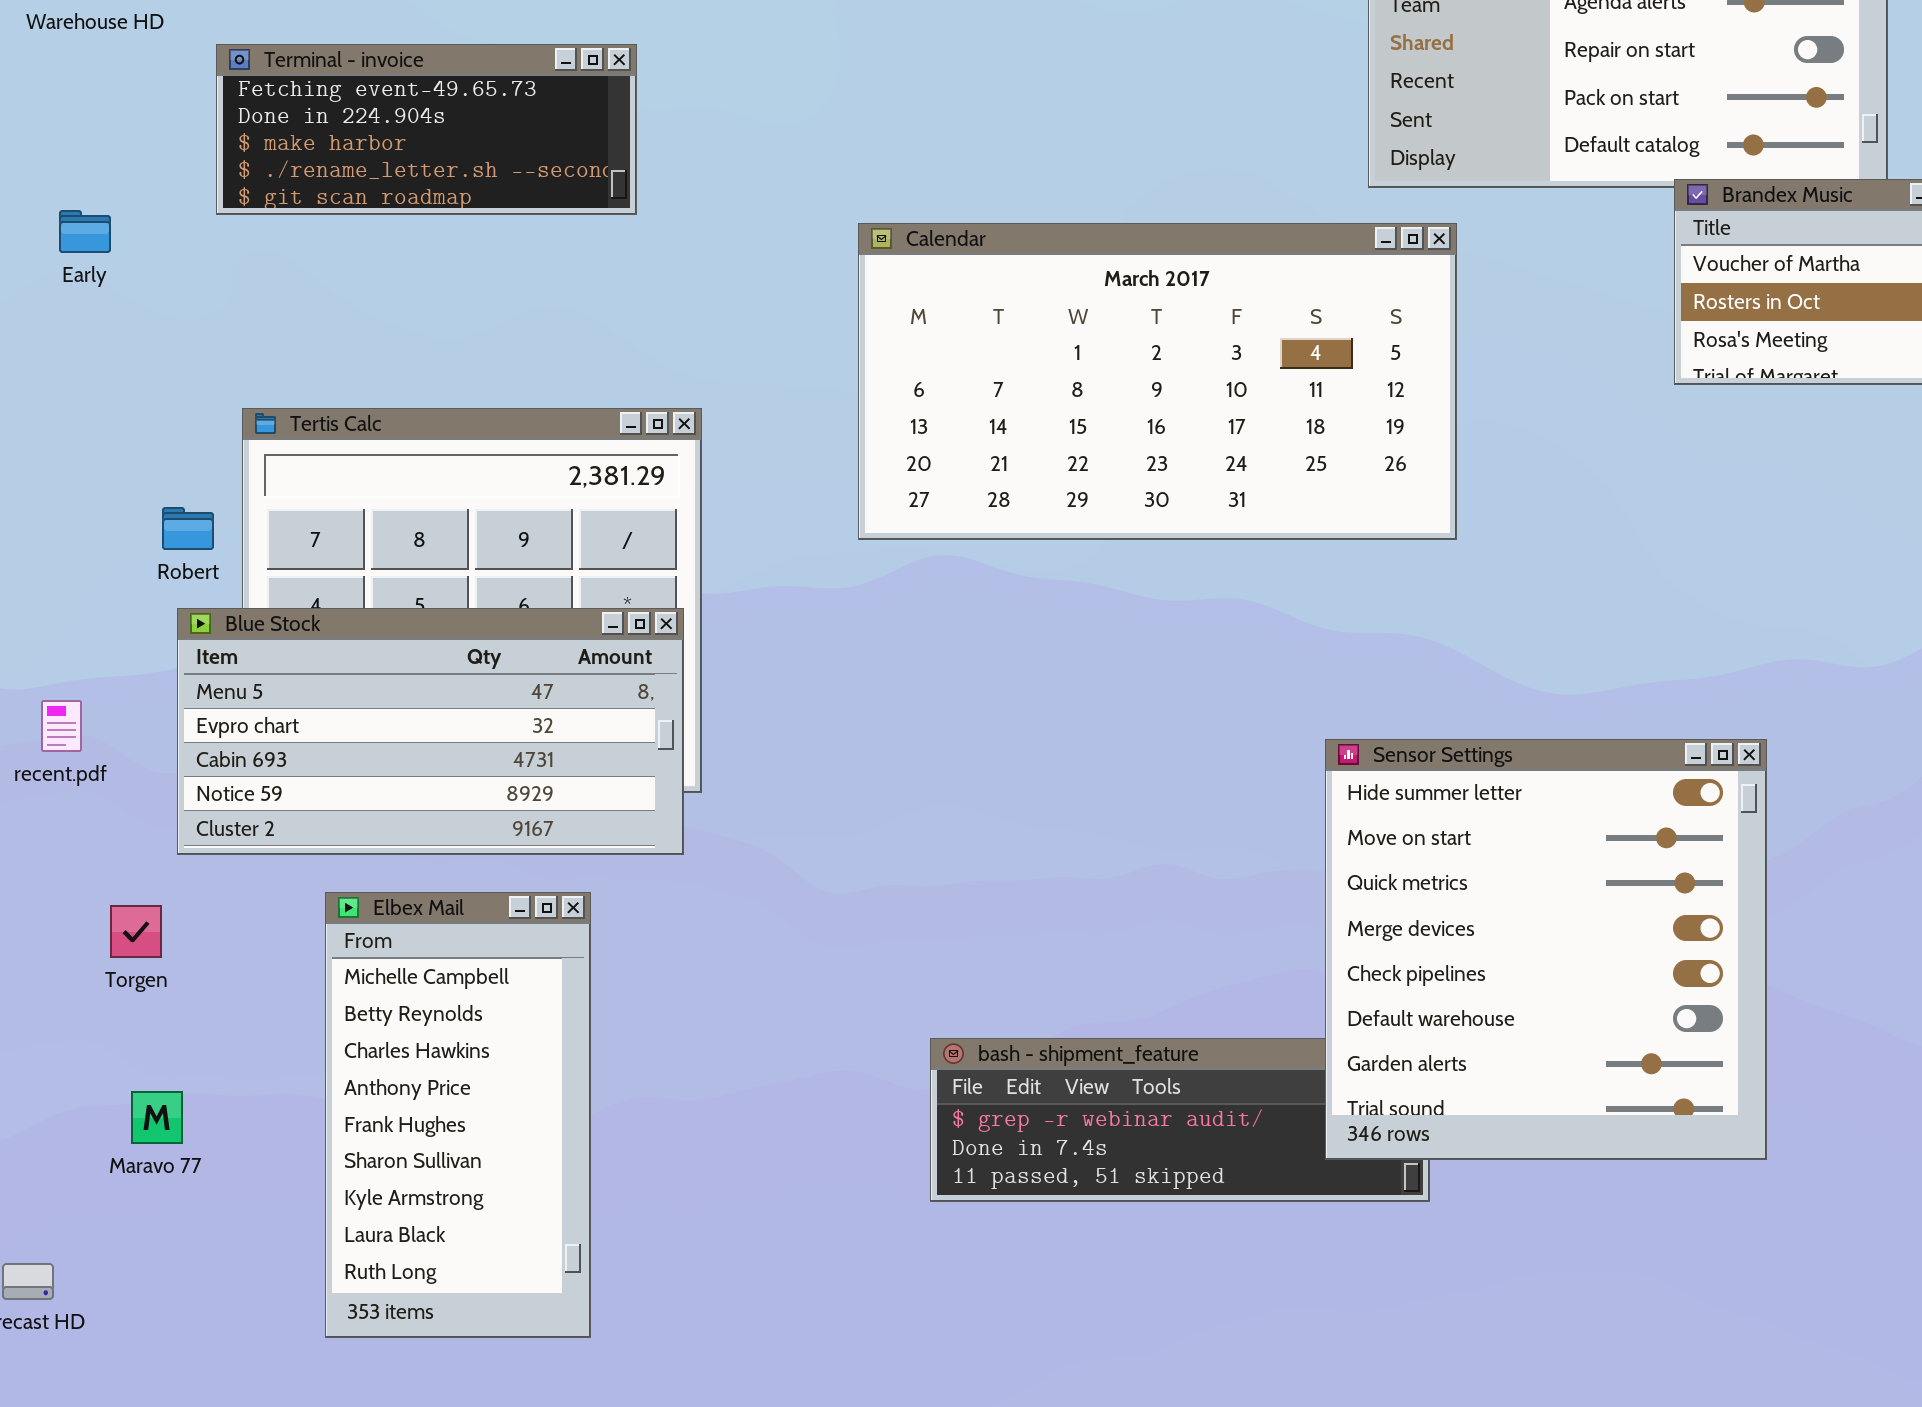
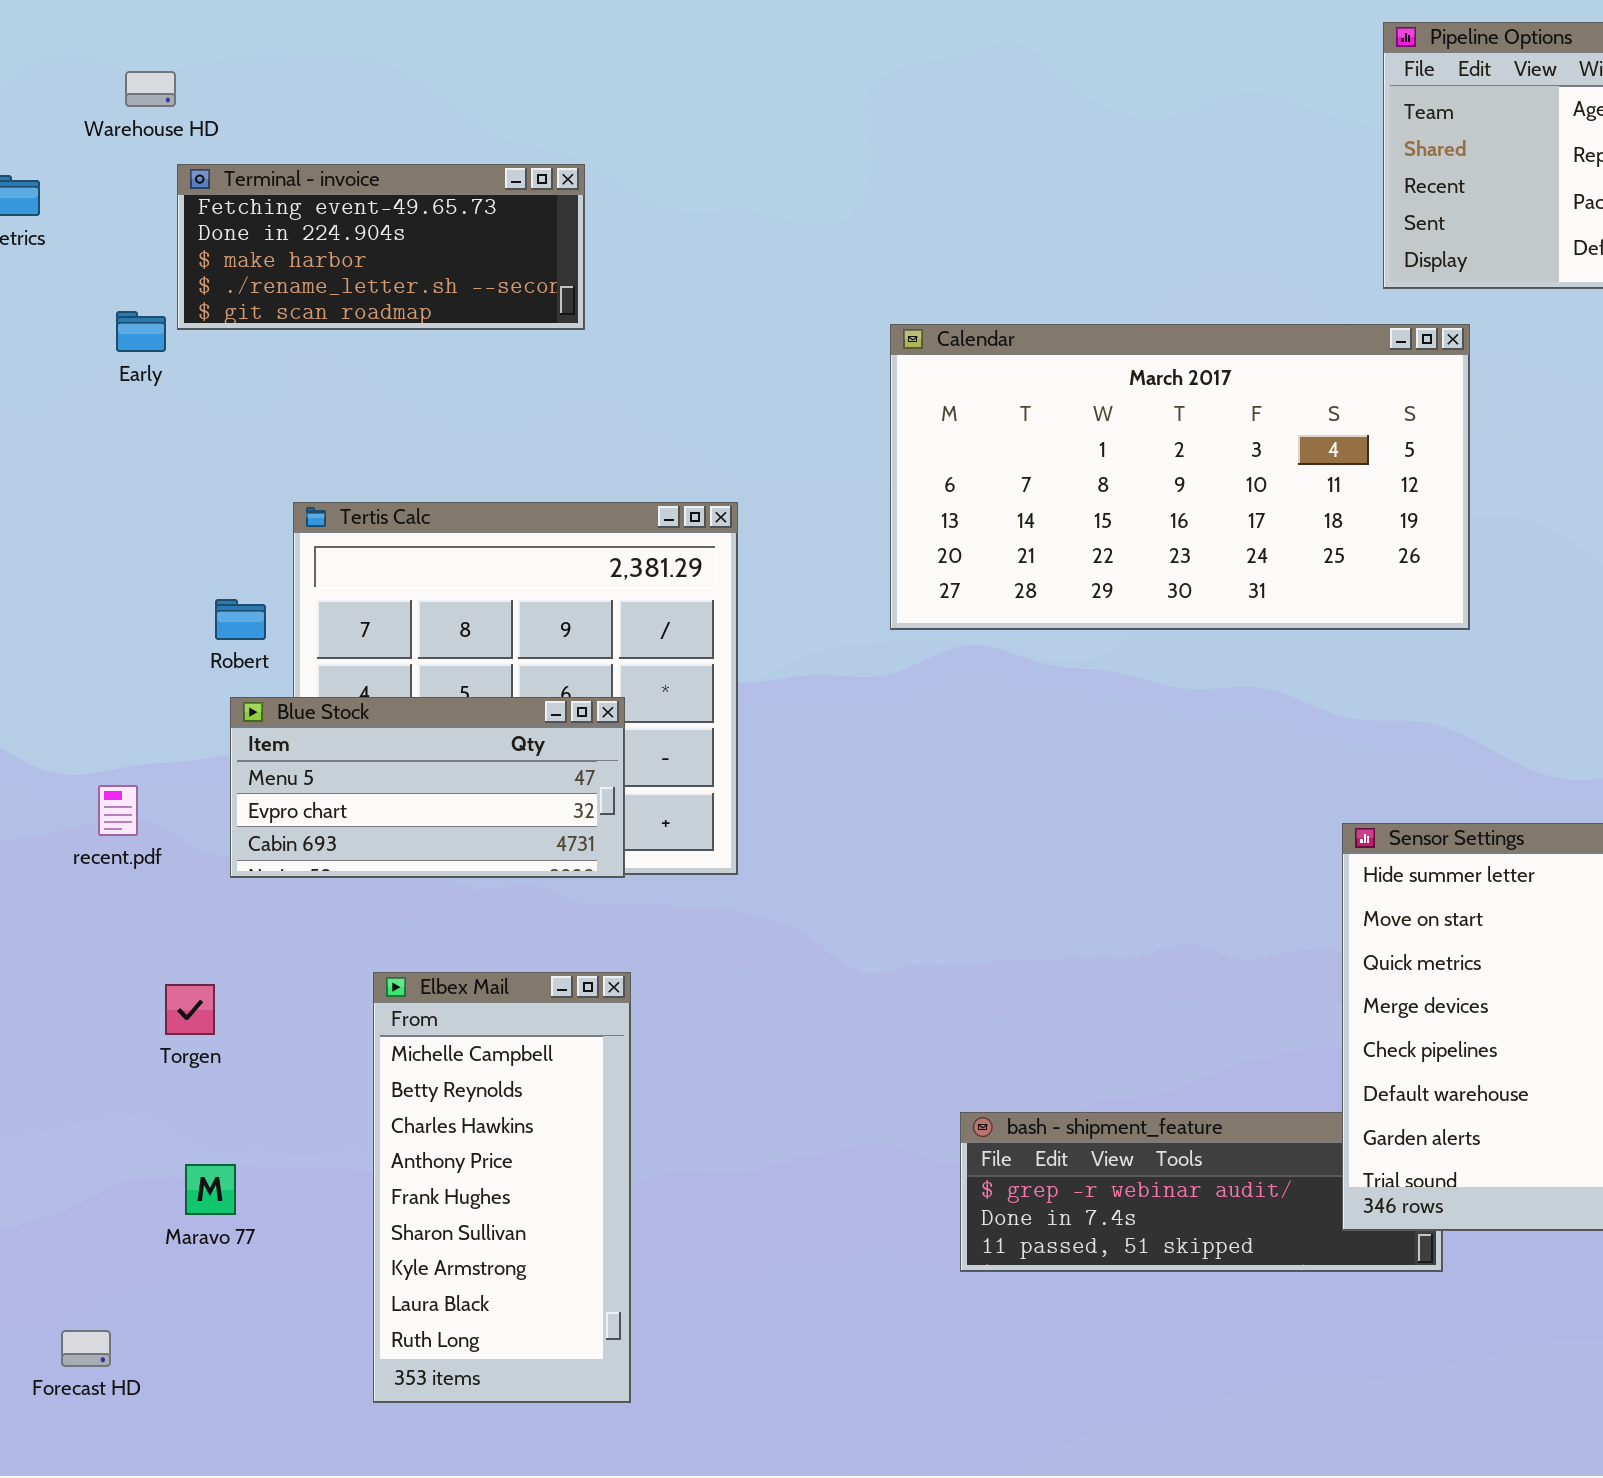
Terminal - invoice: [216,44,637,215] -> [177,164,585,330], moved
Blue Stock: [177,608,684,855] -> [230,697,625,878], resized

